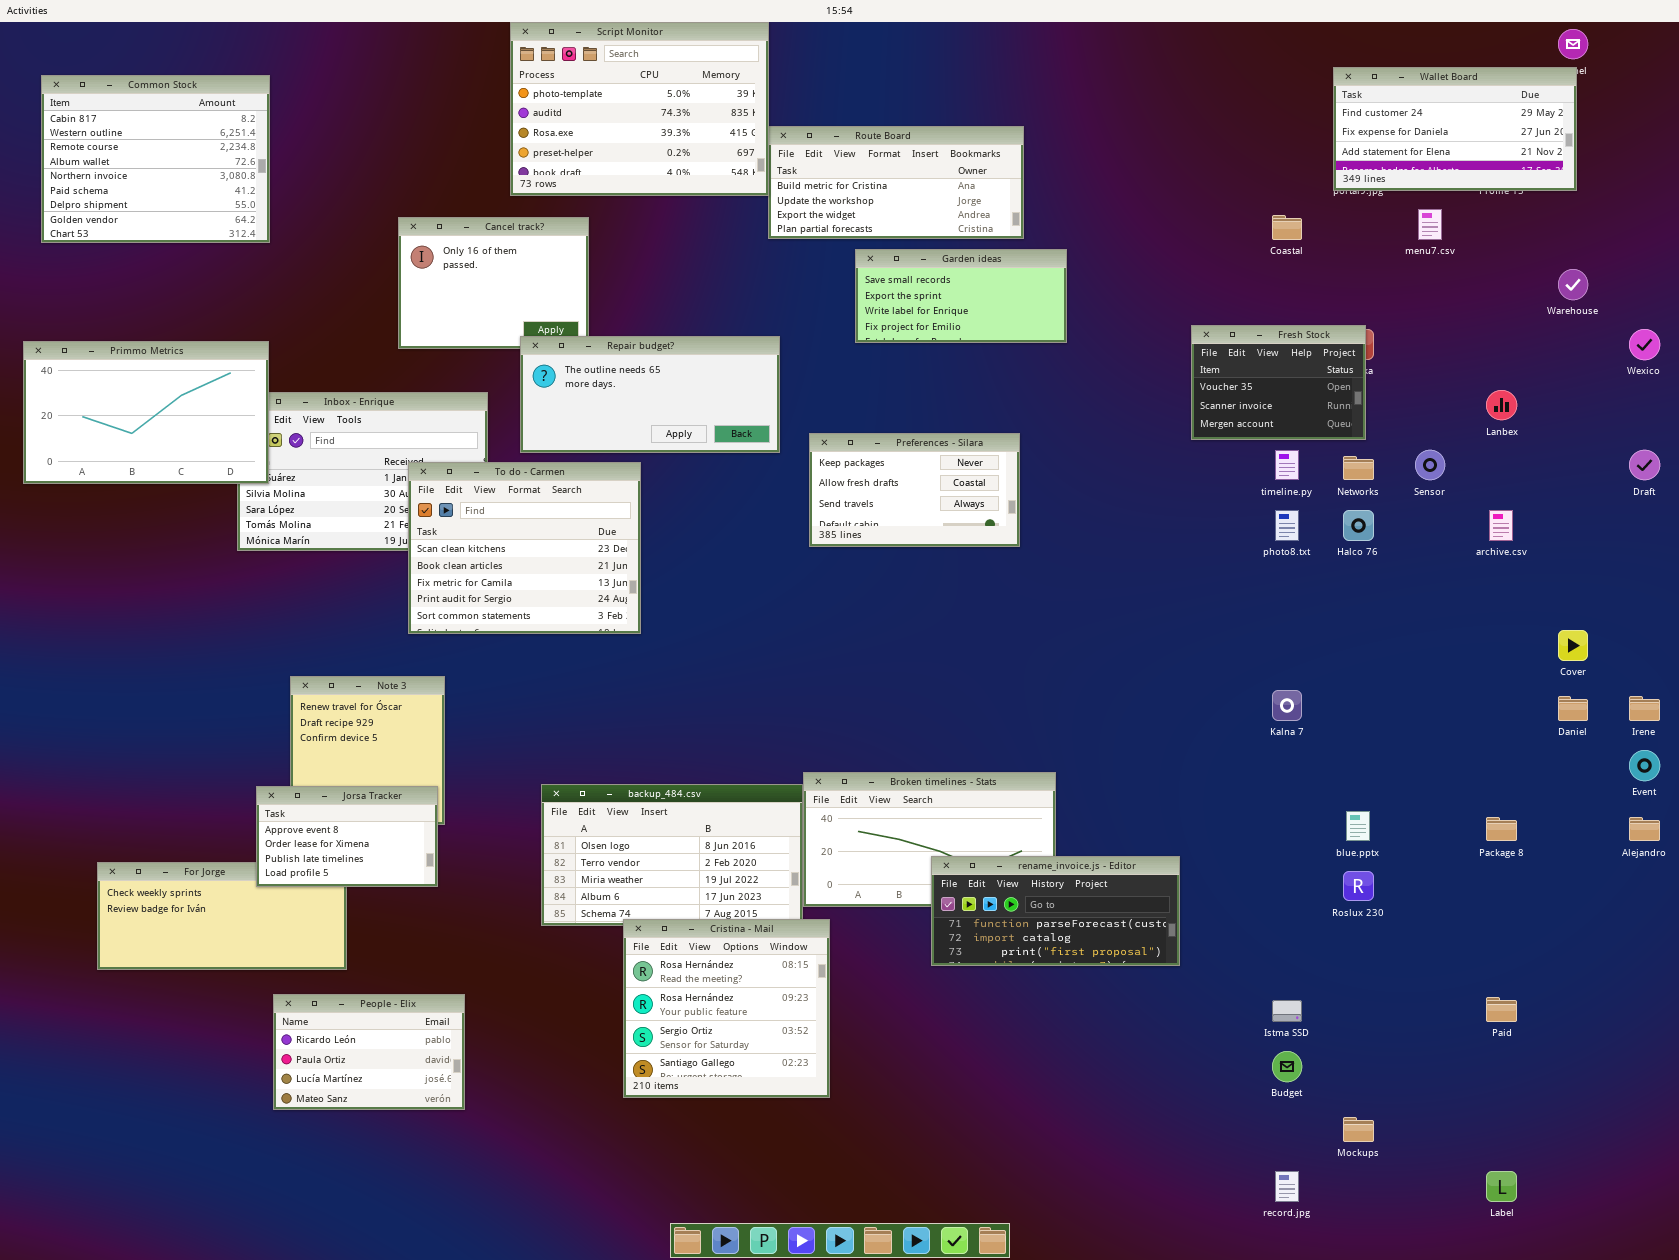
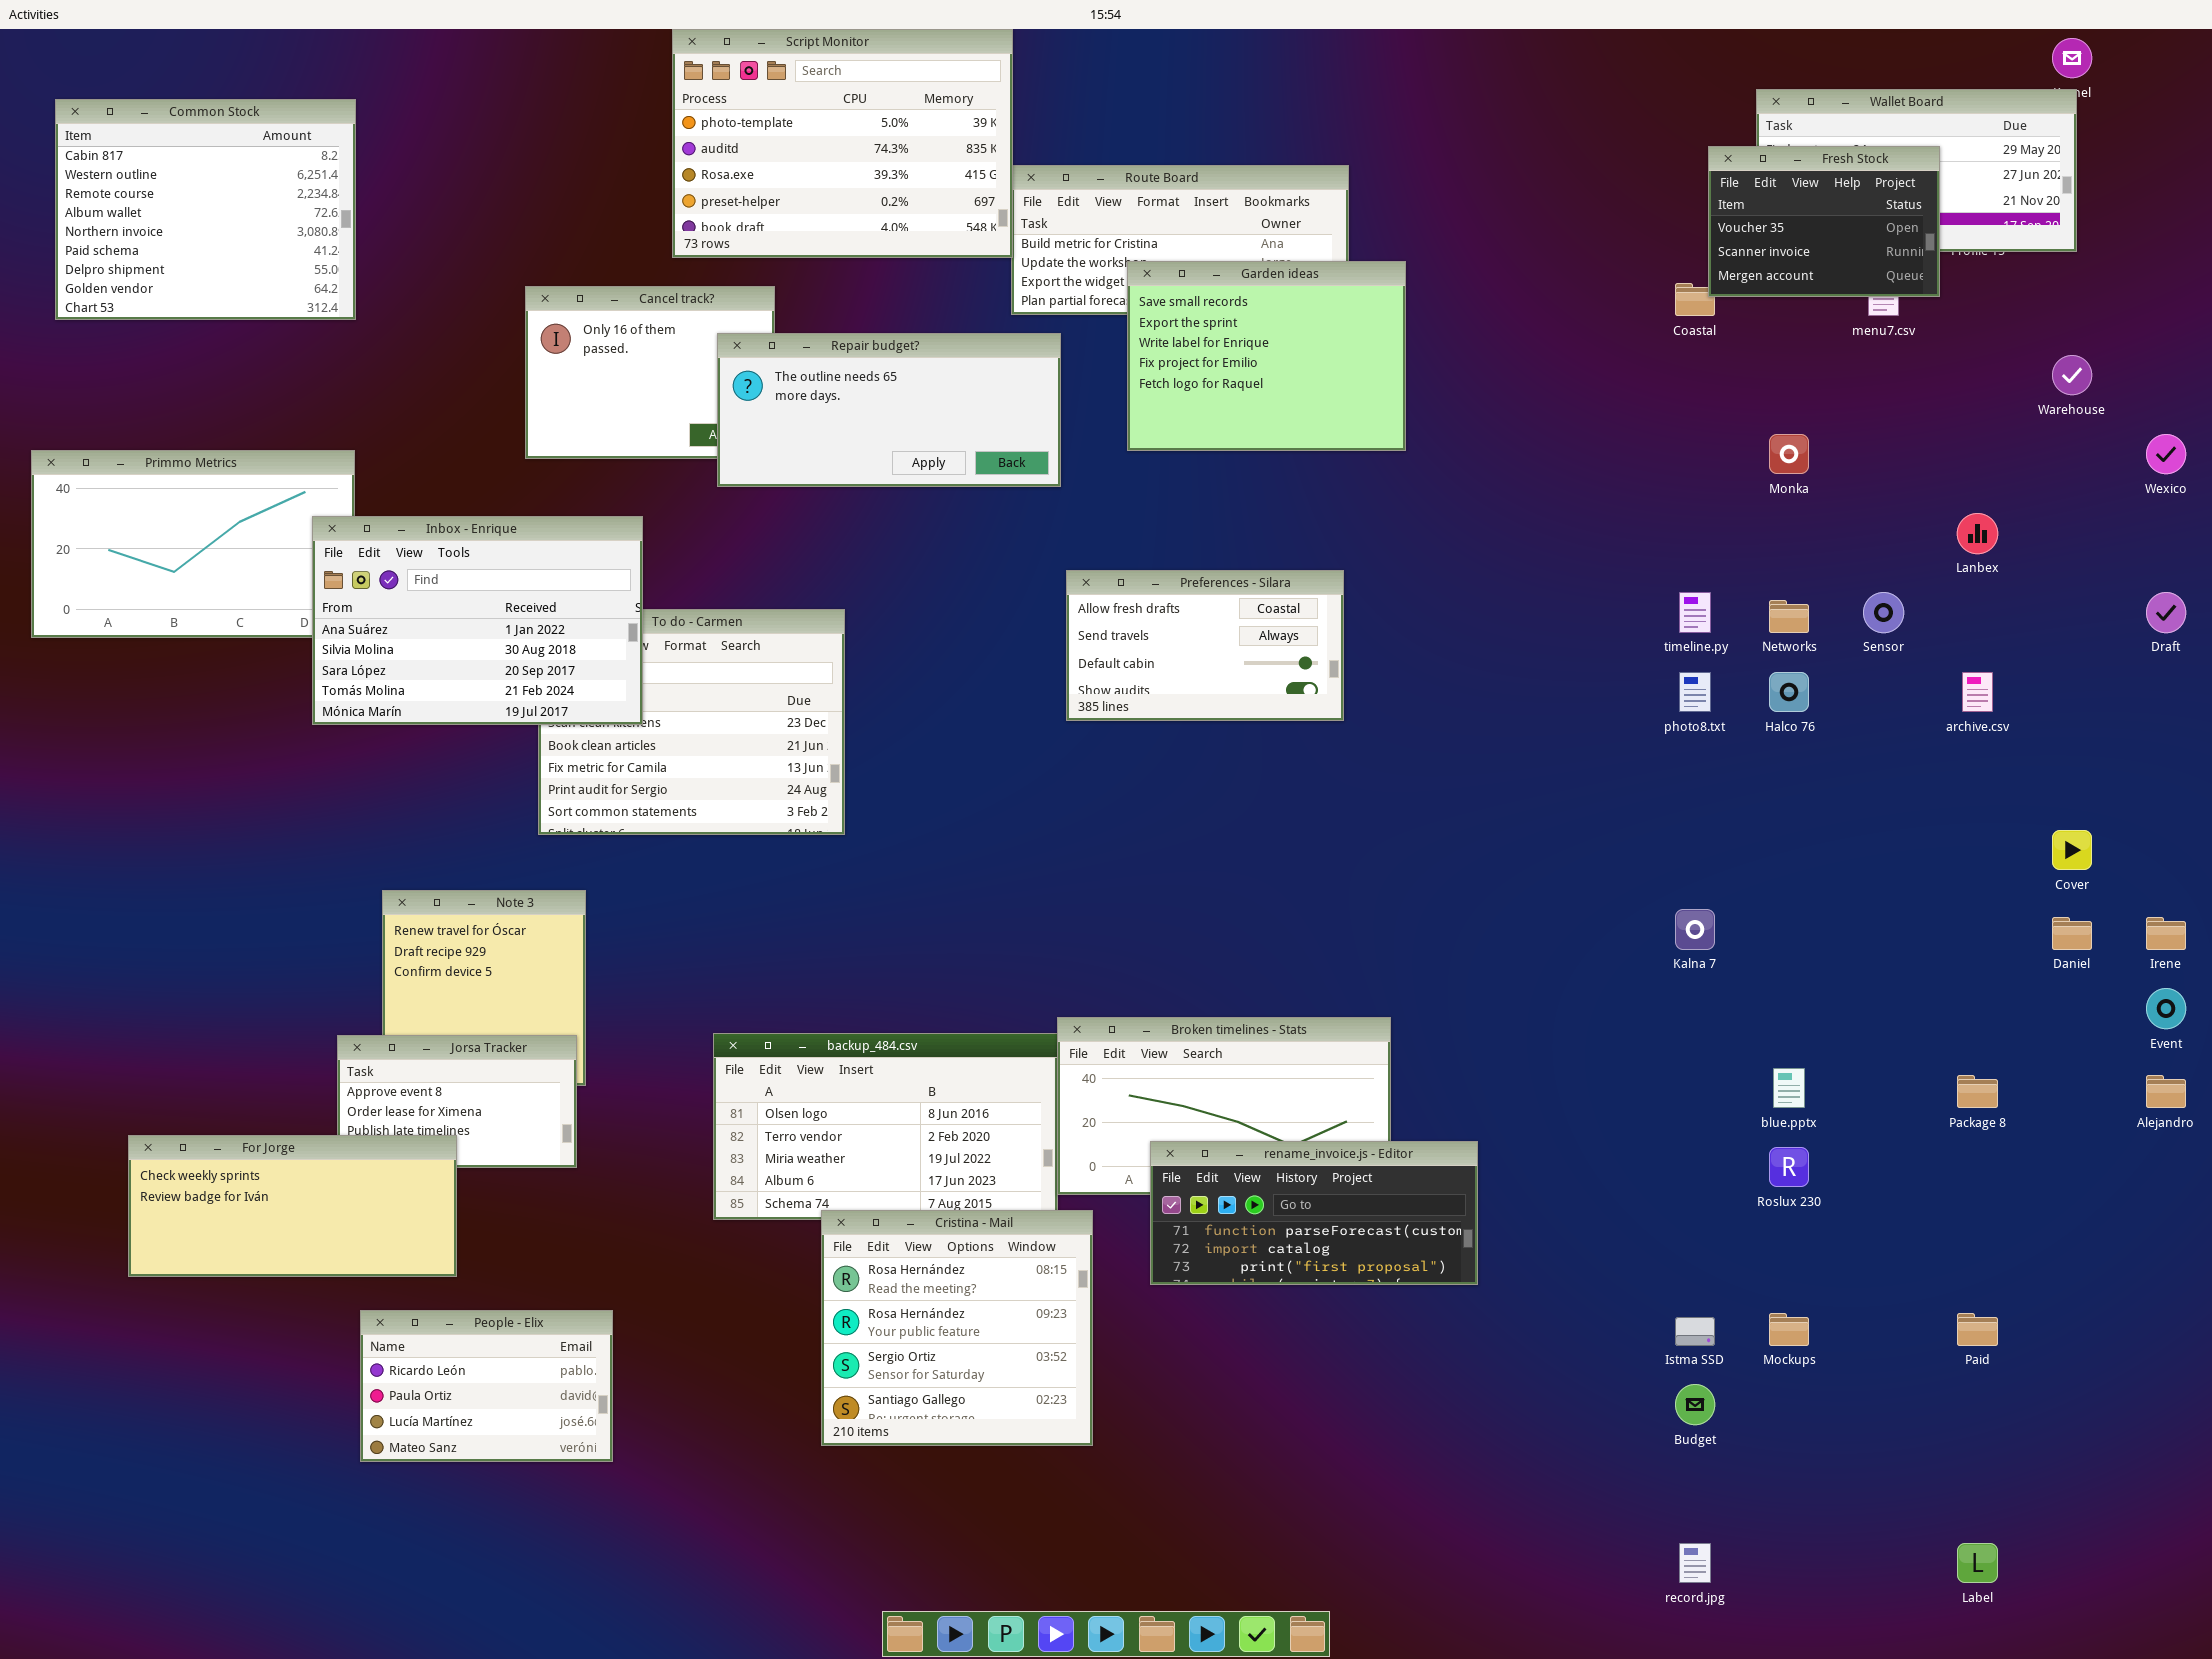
Garden ideas: [855,249,1067,343] -> [1127,261,1406,451], resized
Fresh Stock: [1191,325,1366,440] -> [1708,146,1940,297], moved
Repair budget?: [520,336,780,453] -> [717,333,1061,487], moved
Inbox - Enrique: [237,392,488,551] -> [312,516,643,725], raised
Preferences - Silara: [809,433,1020,547] -> [1066,570,1344,721], scrolled down 1 row
rename_invoice.js - Editor: [931,856,1180,966] -> [1150,1141,1478,1285], moved
For Jorge: [97,862,347,970] -> [128,1135,457,1277], raised
Mockups: [1343,1117,1374,1142] -> [1769,1313,1809,1346], moved

